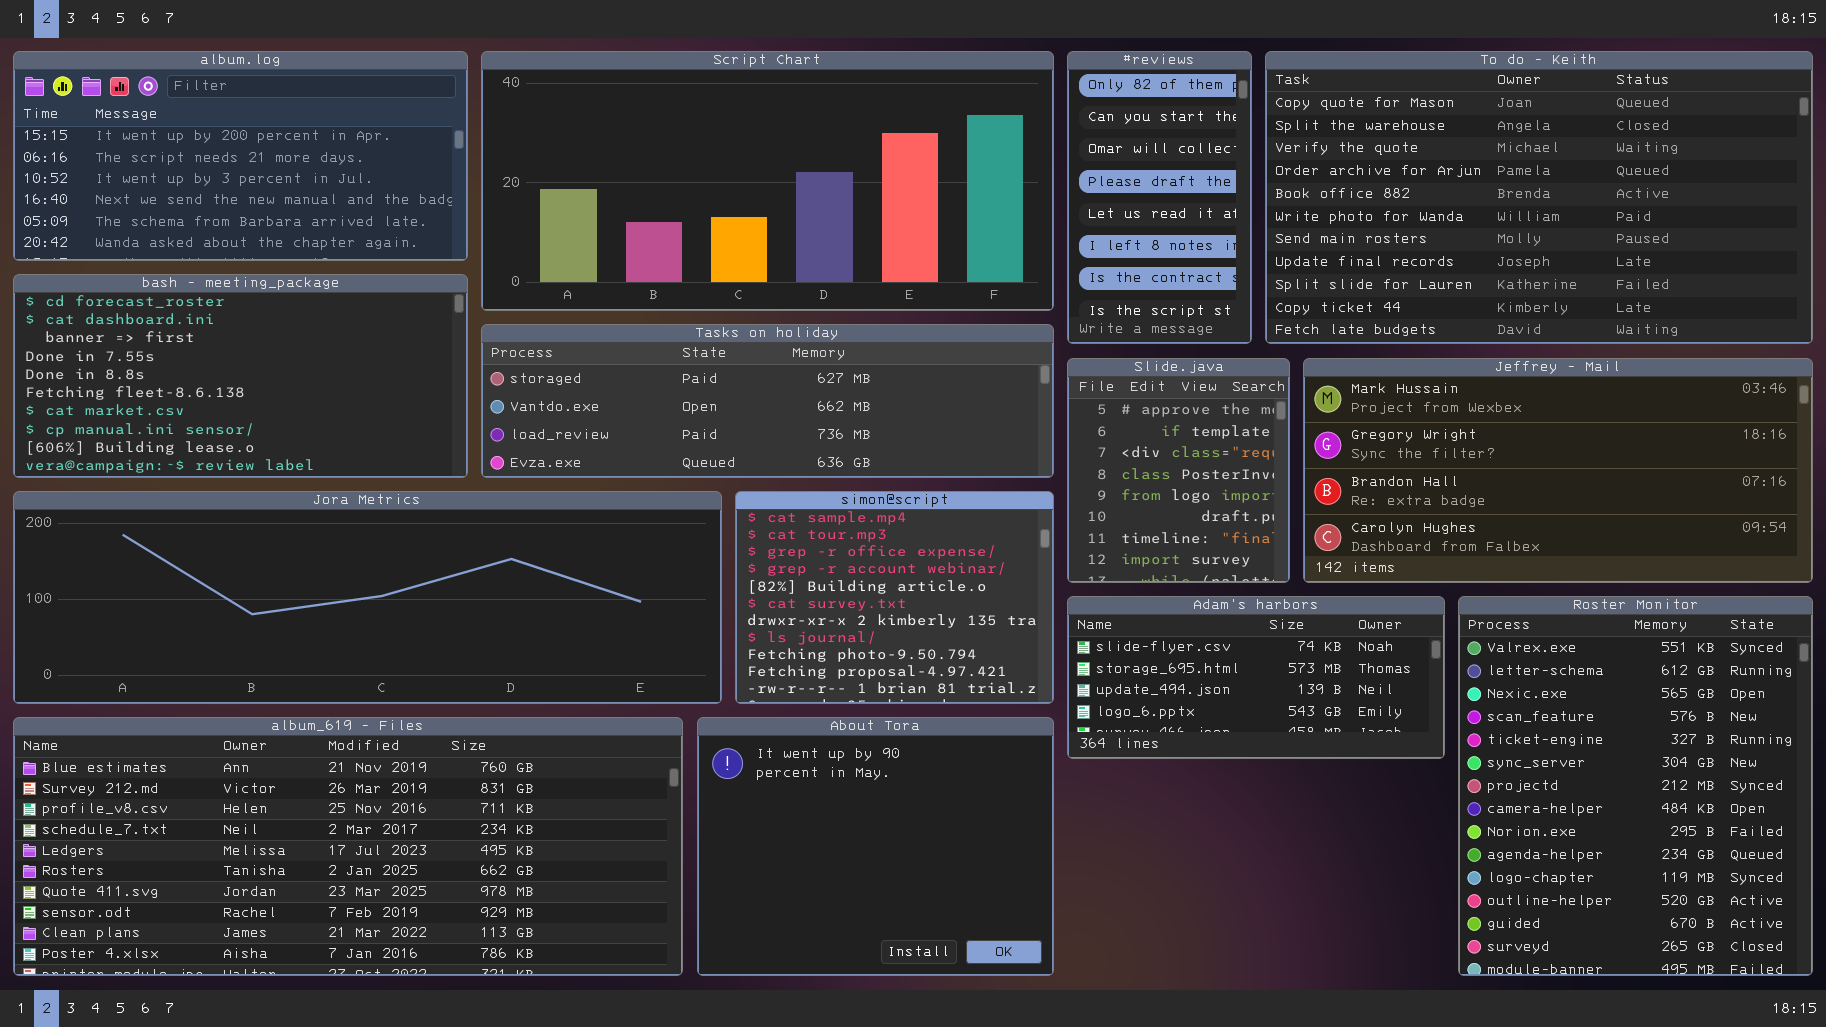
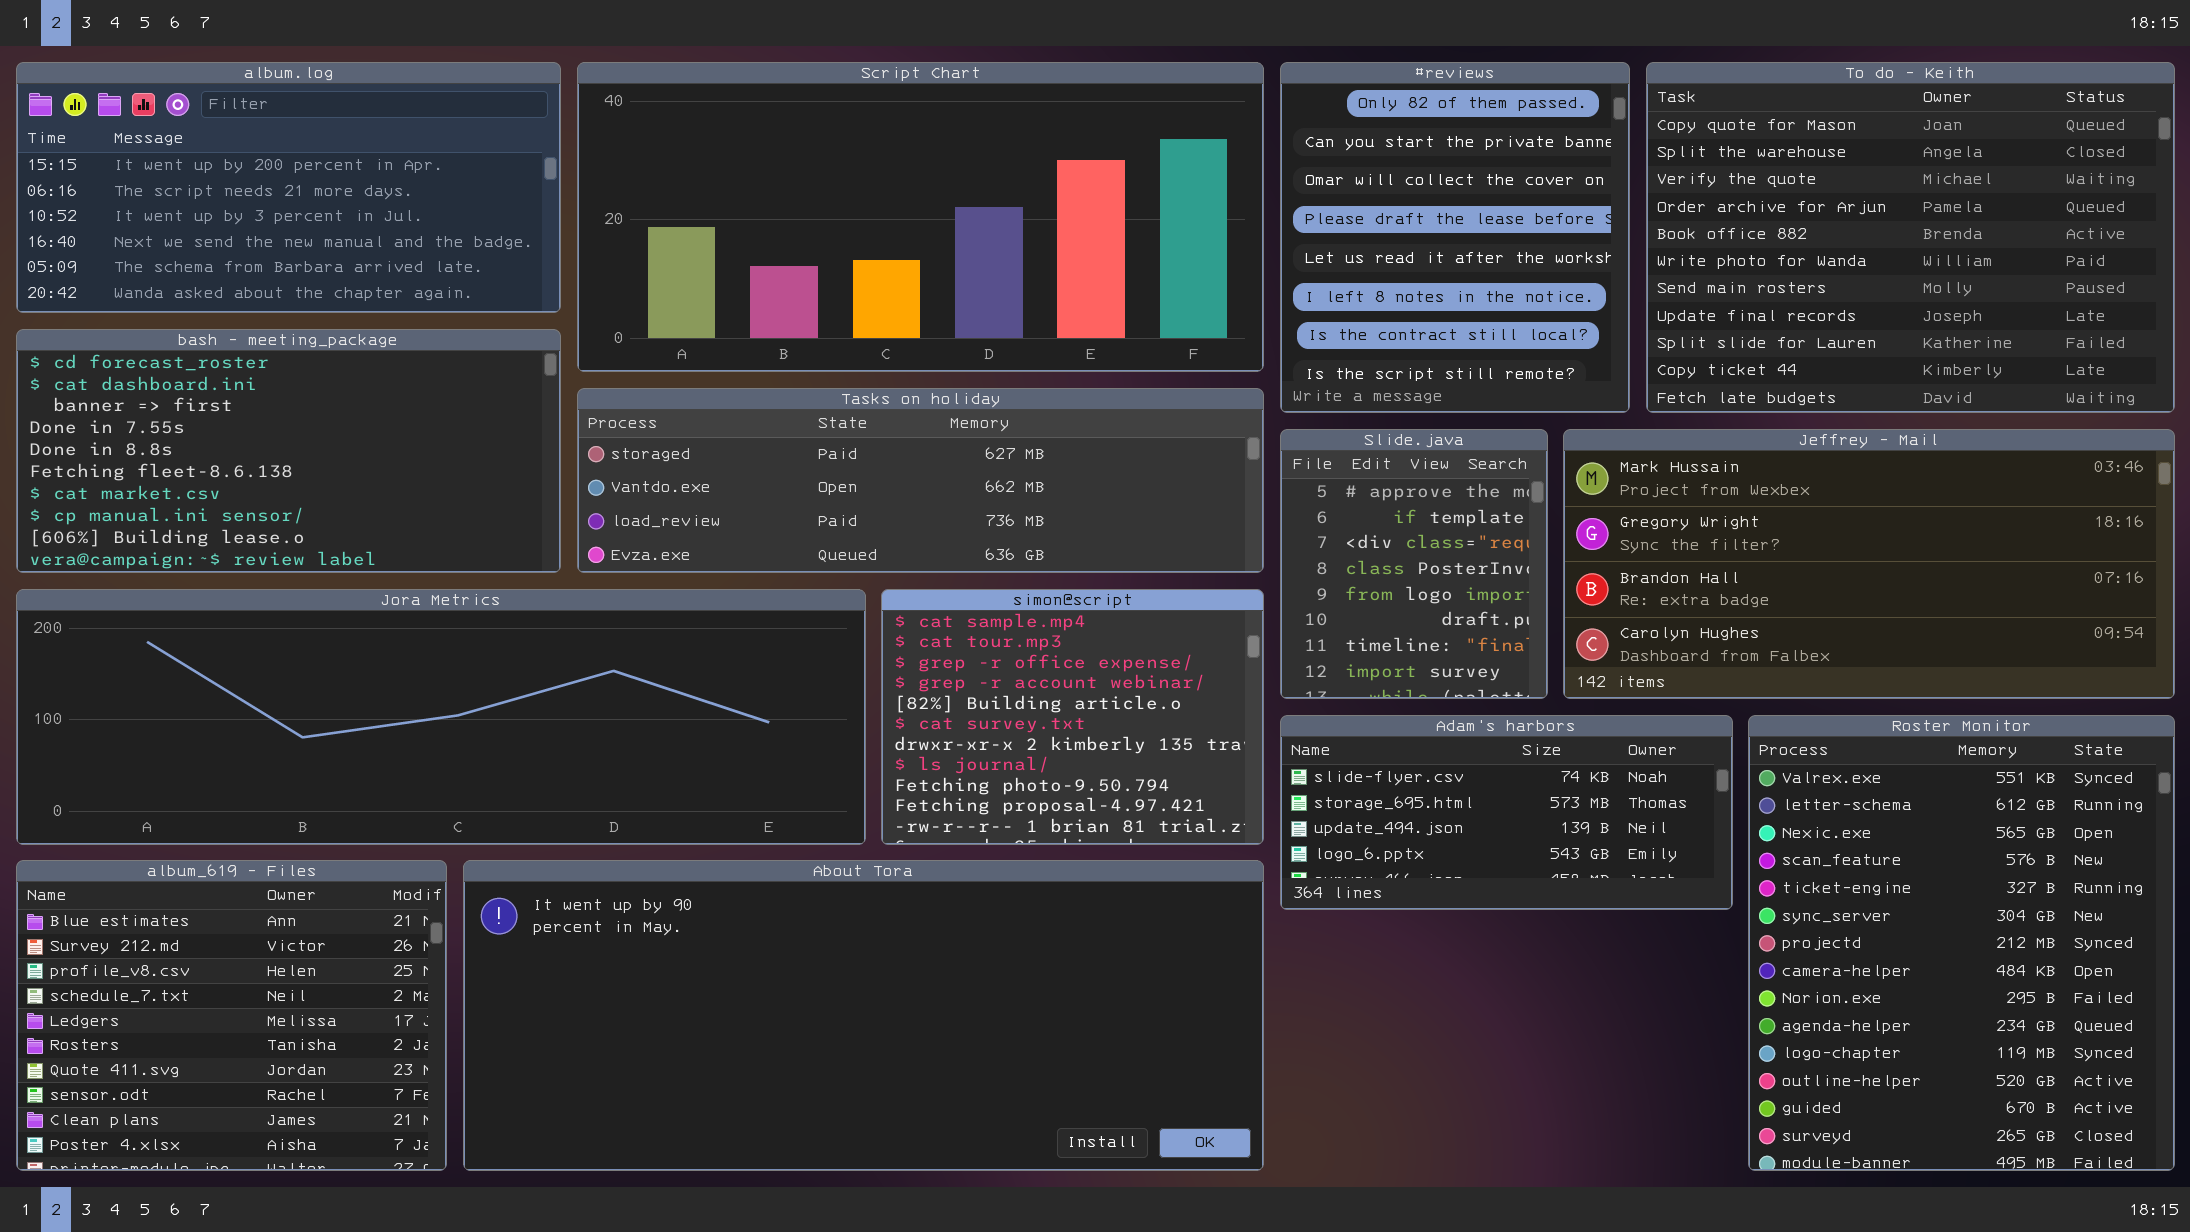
#reviews: [1067,51,1252,344] -> [1280,62,1630,413], resized
To do - Keith: [1265,51,1813,344] -> [1646,62,2175,413], resized
album_619 - Files: [13,717,683,976] -> [16,860,447,1171], resized
About Tora: [697,717,1054,976] -> [463,860,1264,1171], resized

